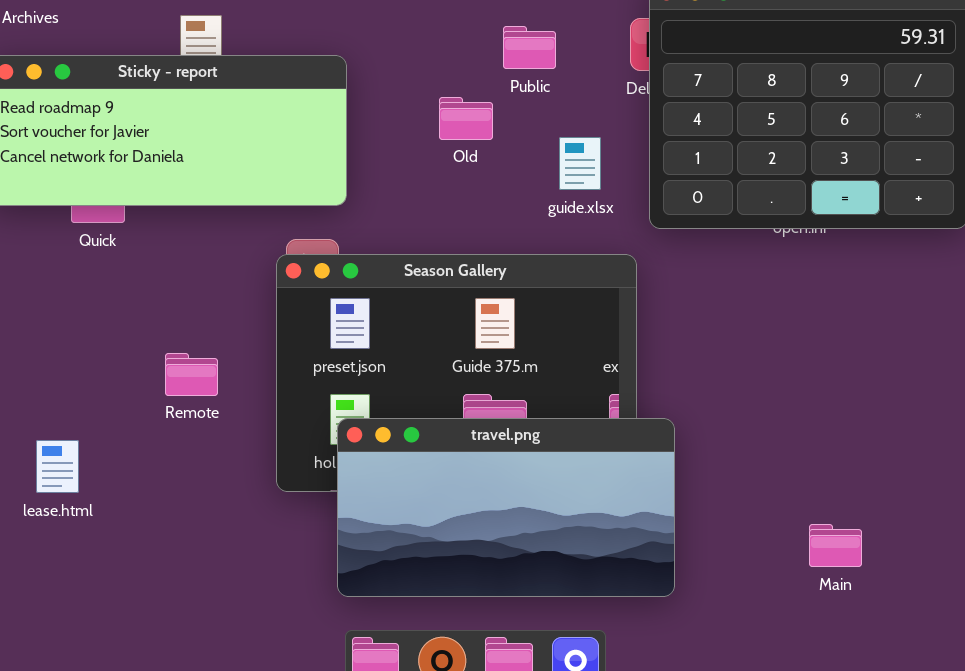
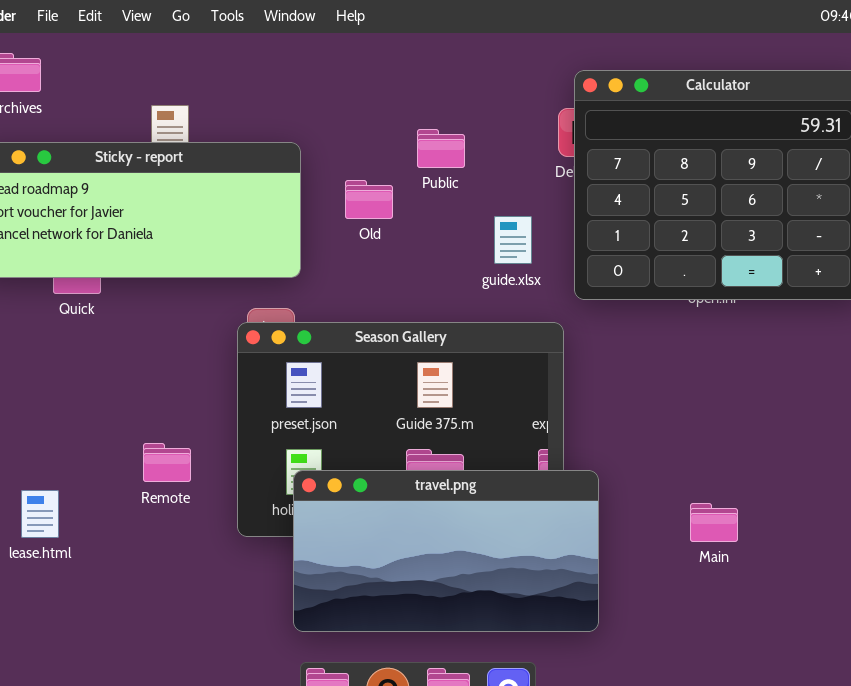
Public: [503,26,556,69] -> [417,129,465,168], moved
Old: [439,97,493,140] -> [345,180,393,219], moved
Remote: [165,353,218,396] -> [143,443,191,482], moved
Main: [809,524,862,567] -> [690,503,738,542], moved

